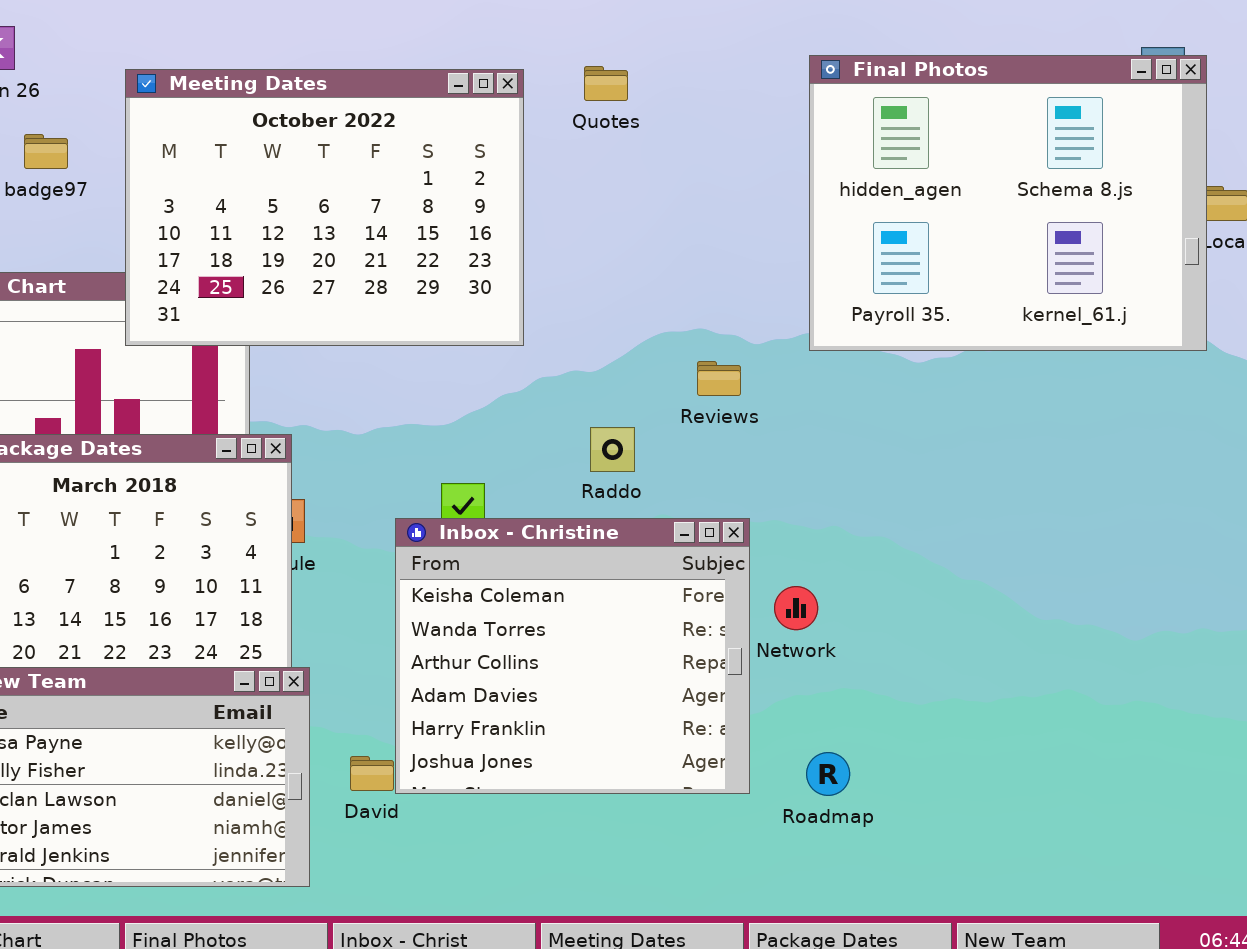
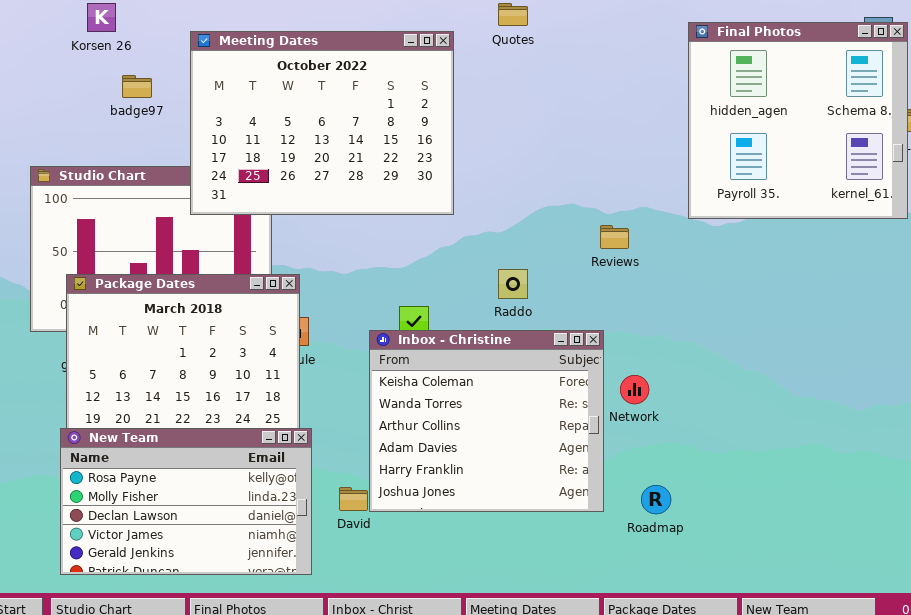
Final Photos: [809,55,1207,351] -> [688,22,908,219], resized
Quotes: [584,66,628,101] -> [498,3,528,26], moved
Reviews: [697,361,741,396] -> [600,225,629,249], moved

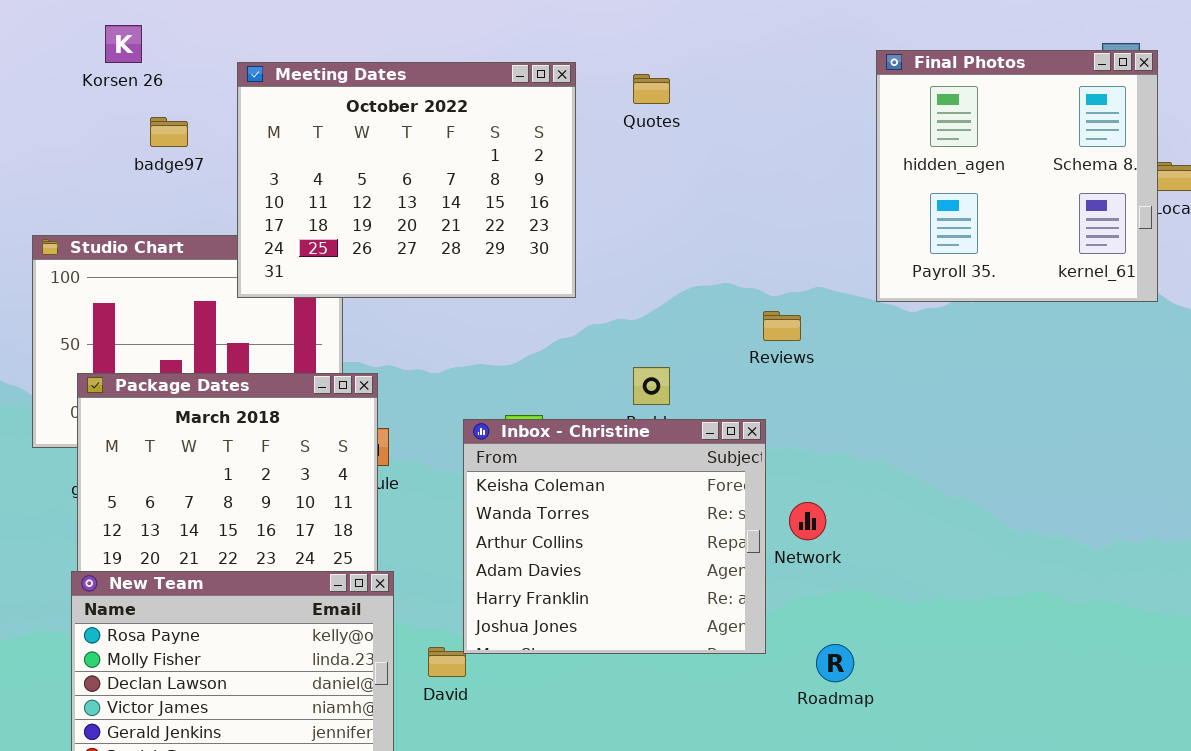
Quotes: [498,3,528,26] -> [633,74,670,104], moved
Inbox - Christine: [369,330,604,512] -> [463,419,766,654], moved

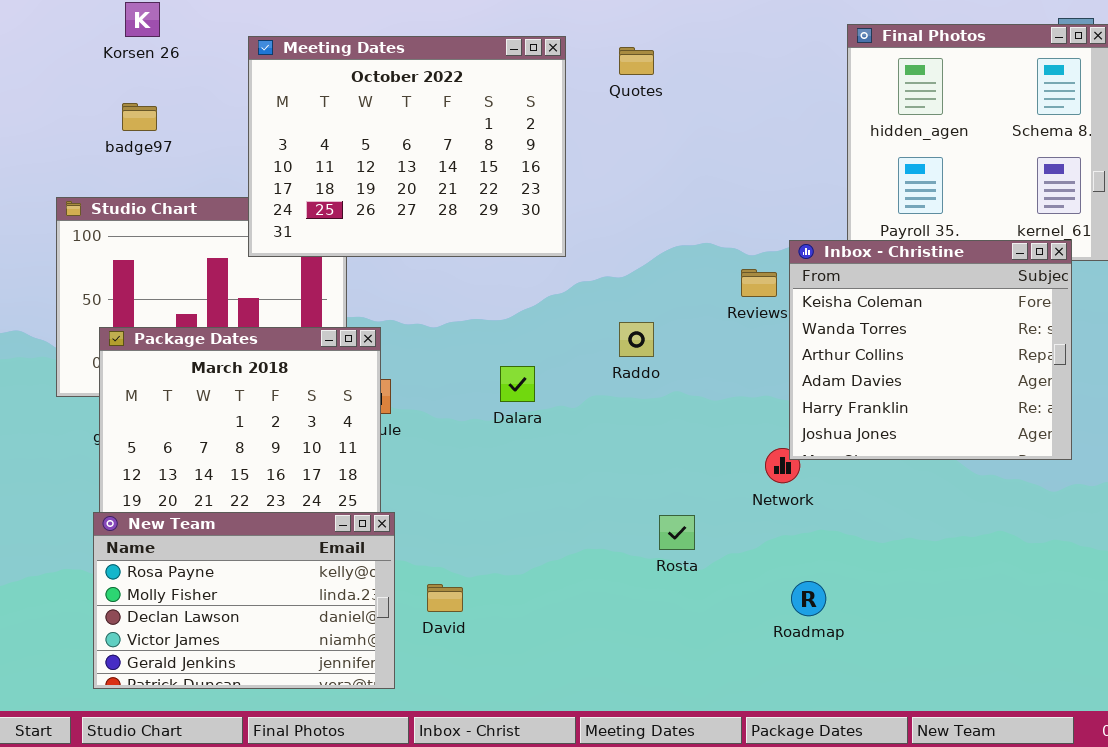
badge97: [150,117,188,147] -> [122,103,157,131], moved
Inbox - Christine: [463,419,766,654] -> [789,240,1072,460], moved

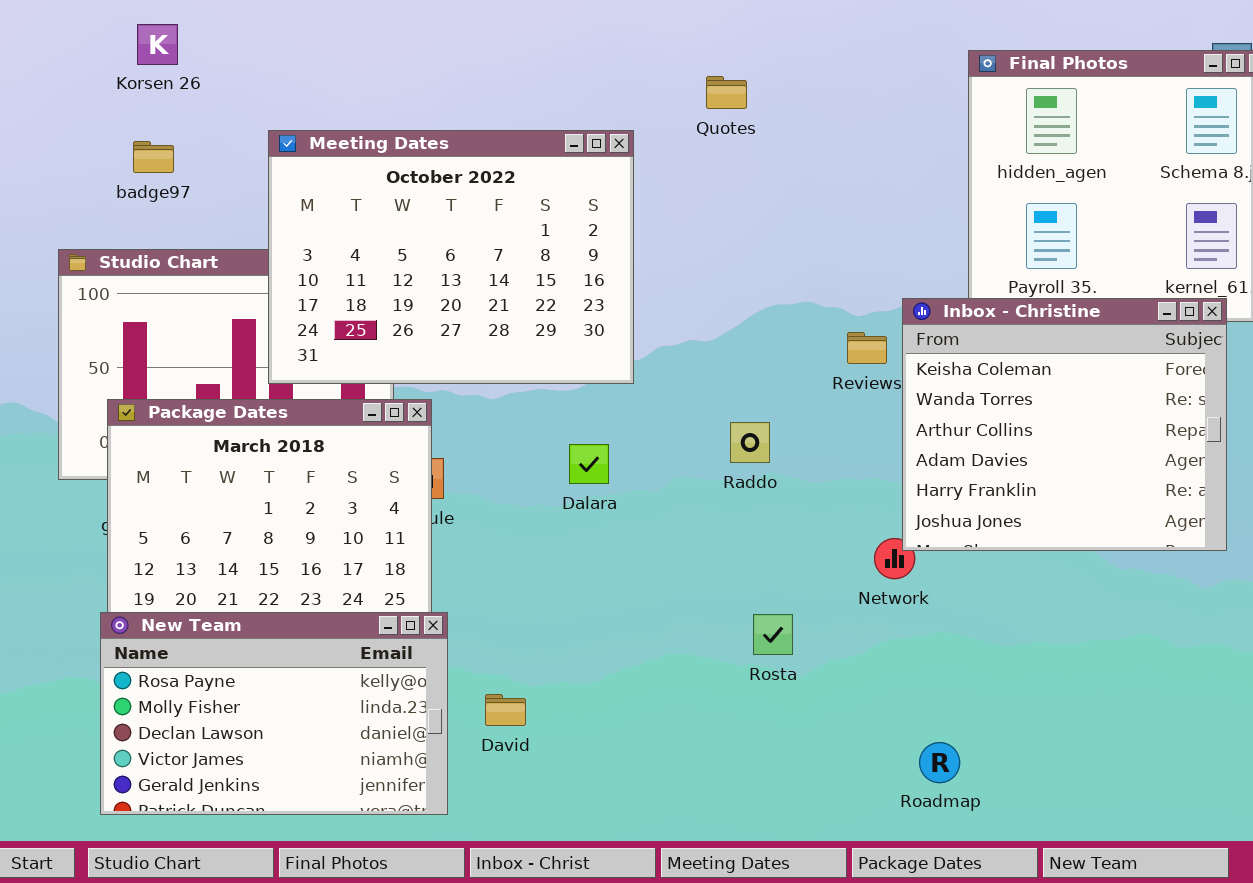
Meeting Dates: [248,36,566,257] -> [268,130,634,384], moved
Raddo: [619,322,654,357] -> [730,422,770,463], moved
Roadmap: [791,581,826,616] -> [919,742,960,783], moved

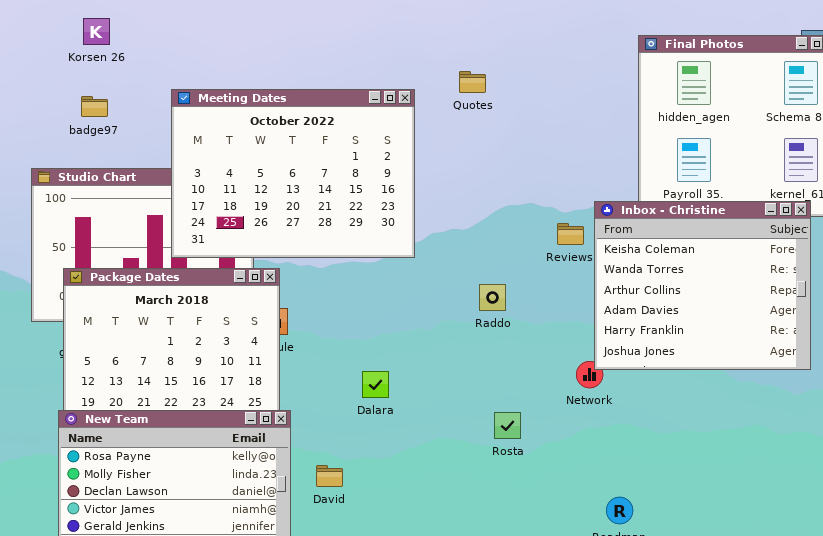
Quotes: [706,76,747,109] -> [459,71,486,93], moved
Dalara: [569,444,609,484] -> [362,371,389,398], moved

